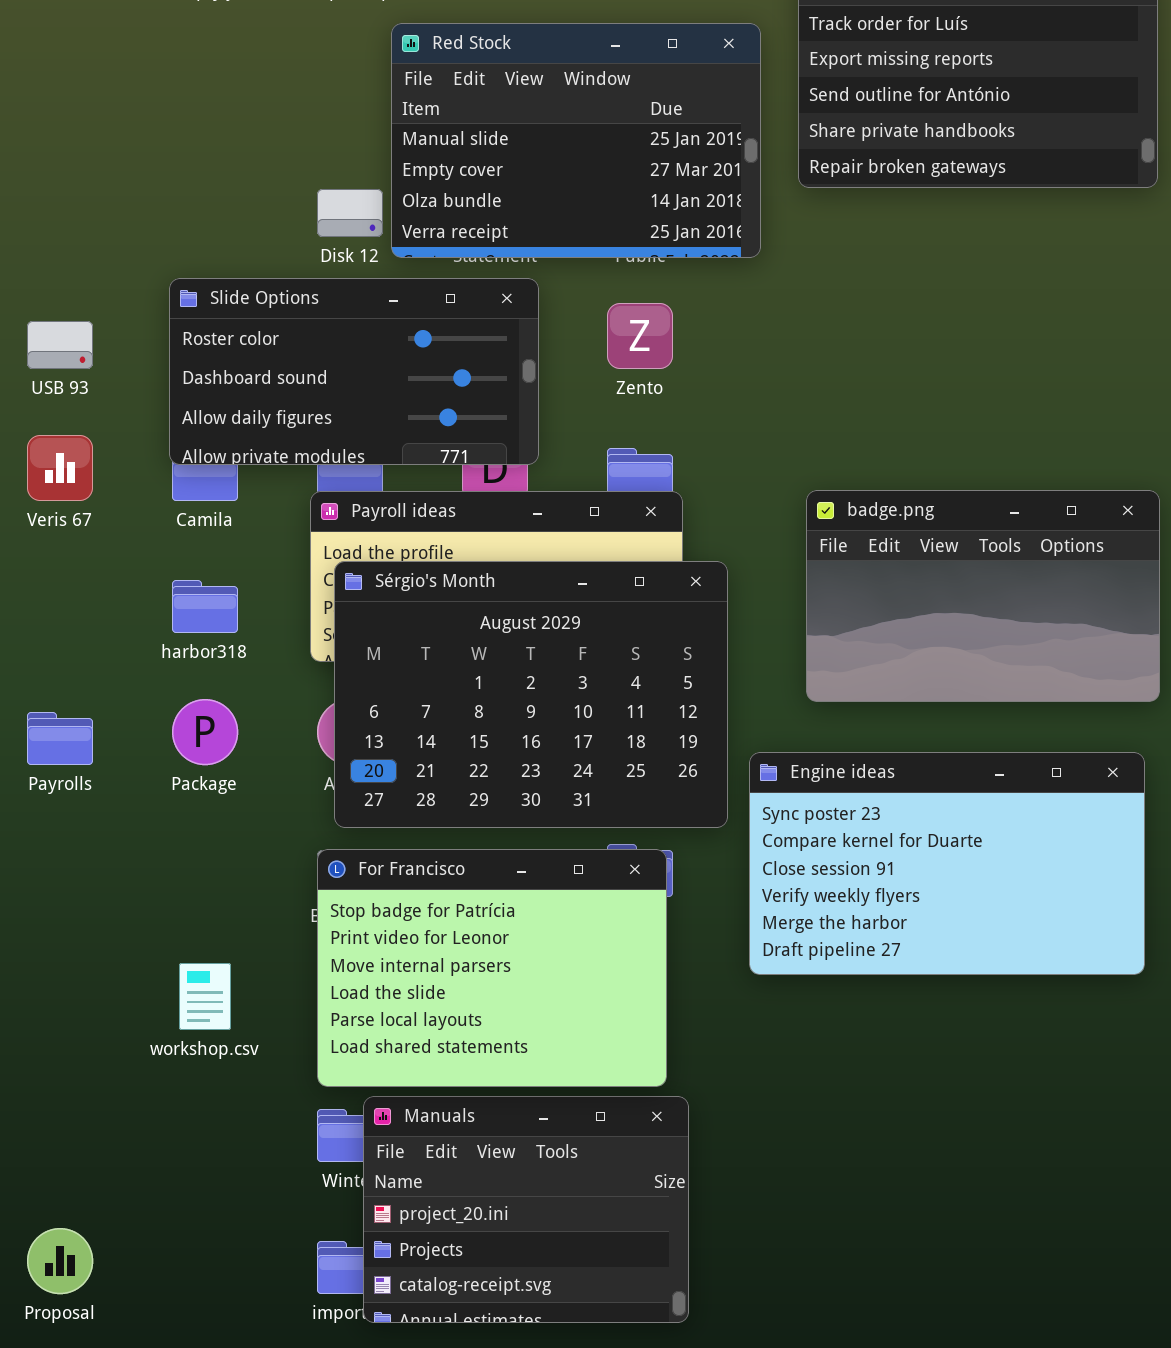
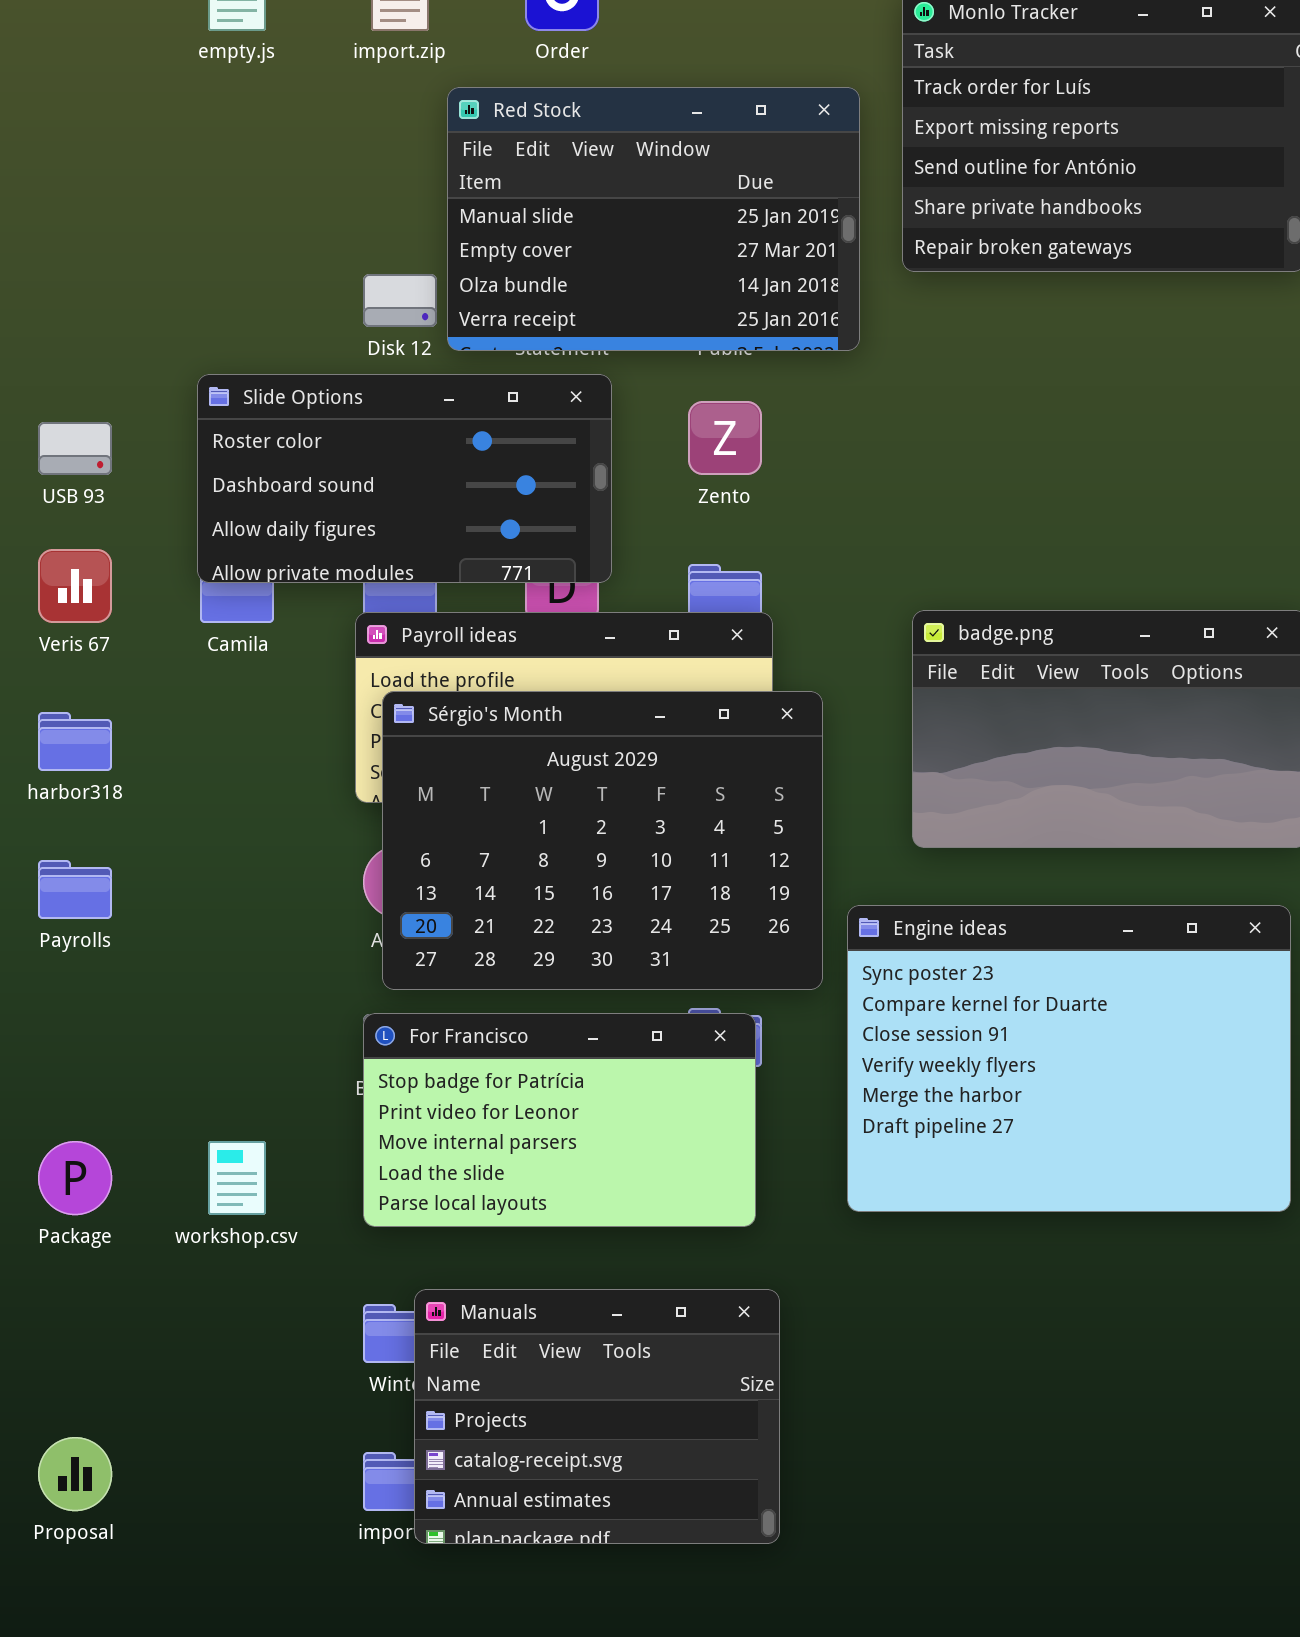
harbor318: [172,580,238,633] -> [38,712,112,771], moved
Package: [172,699,238,765] -> [38,1141,112,1215], moved
Engine ideas: [749,752,1145,975] -> [847,905,1291,1212], resized
For Francisco: [317,849,667,1087] -> [363,1013,756,1227], resized
Manuals: [363,1096,689,1323] -> [414,1289,780,1544], scrolled down 1 row

